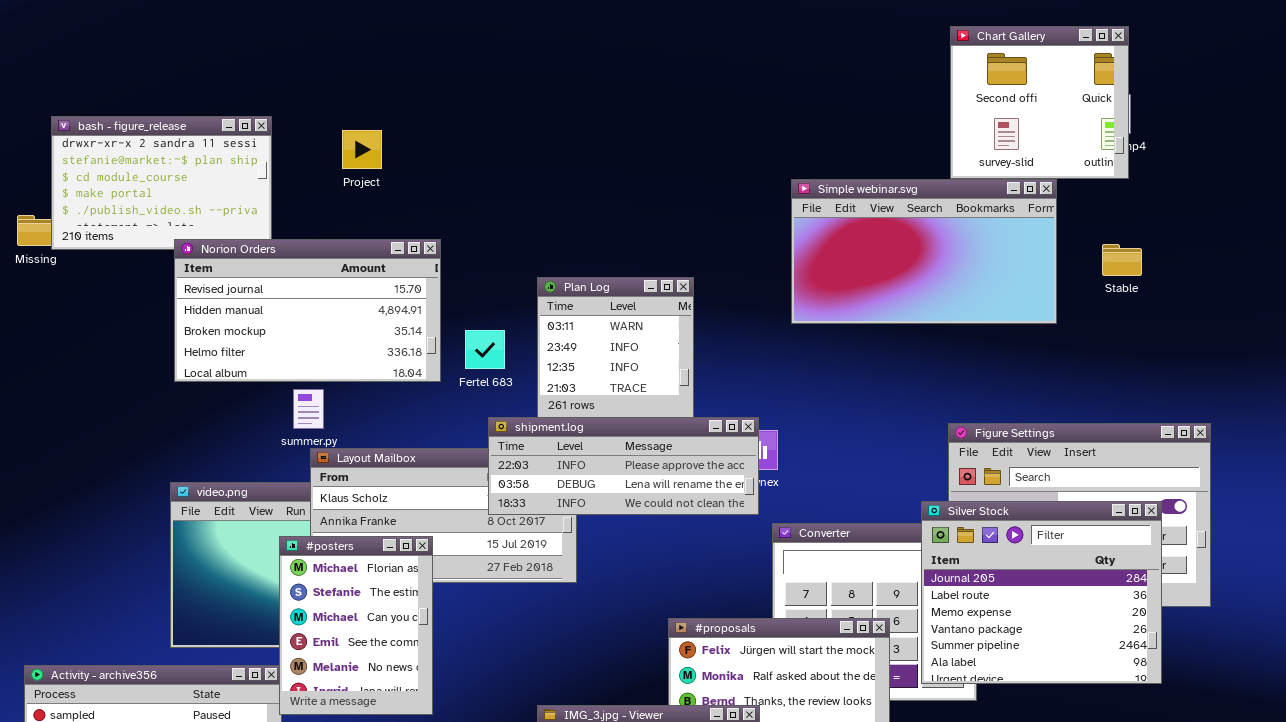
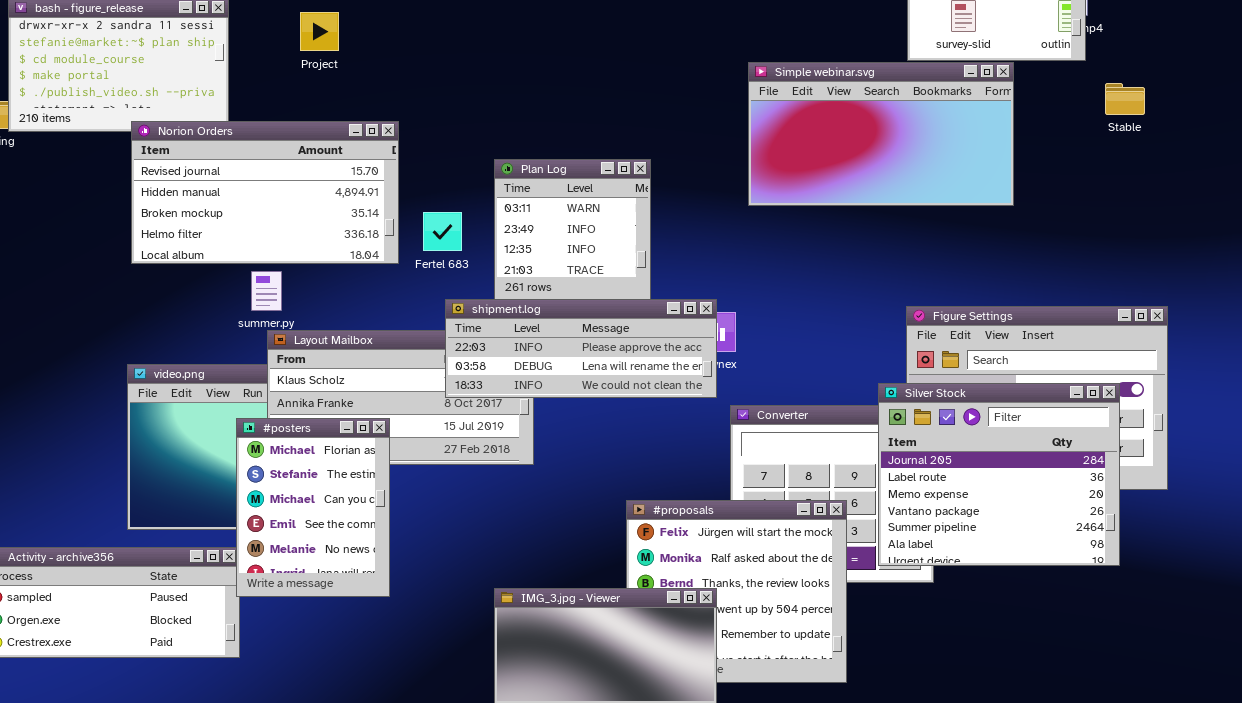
Stable: [1102,244,1142,276] -> [1105,83,1145,115], moved

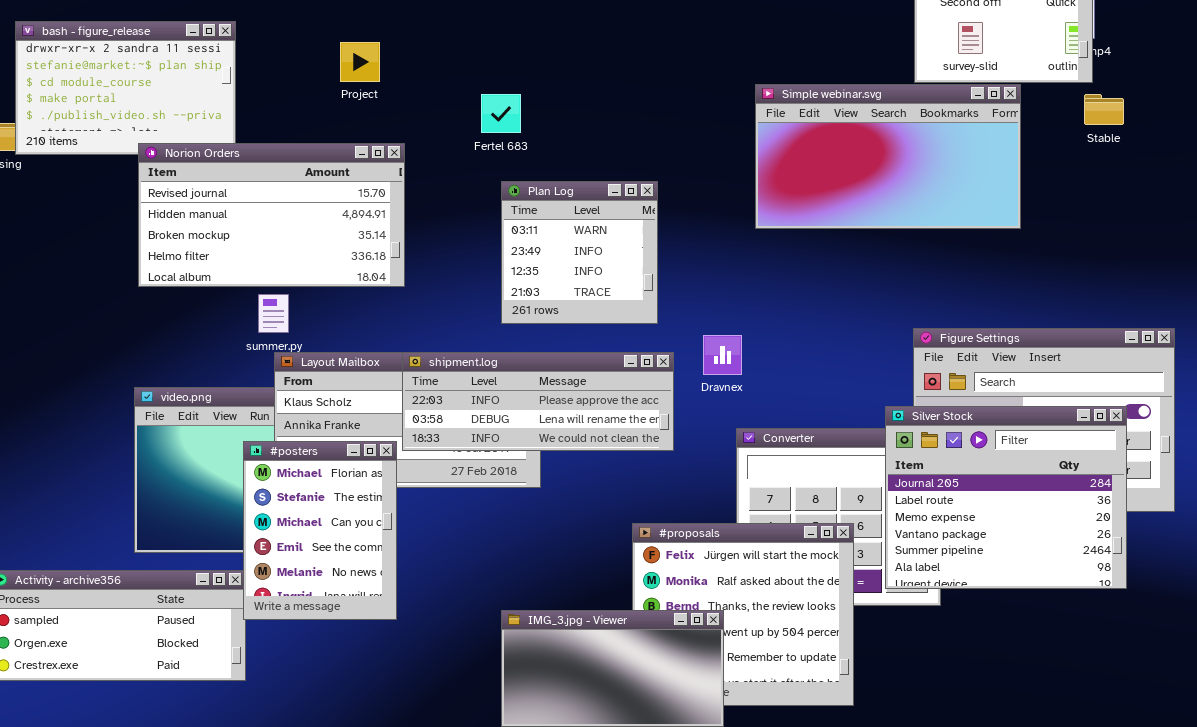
Project: [300,12,339,51] -> [340,42,380,82], moved
Stable: [1105,83,1145,115] -> [1084,94,1124,125], moved
Fertel 683: [423,212,462,251] -> [481,94,521,133], moved
shipment.log: [445,299,717,398] -> [402,352,674,451], moved

